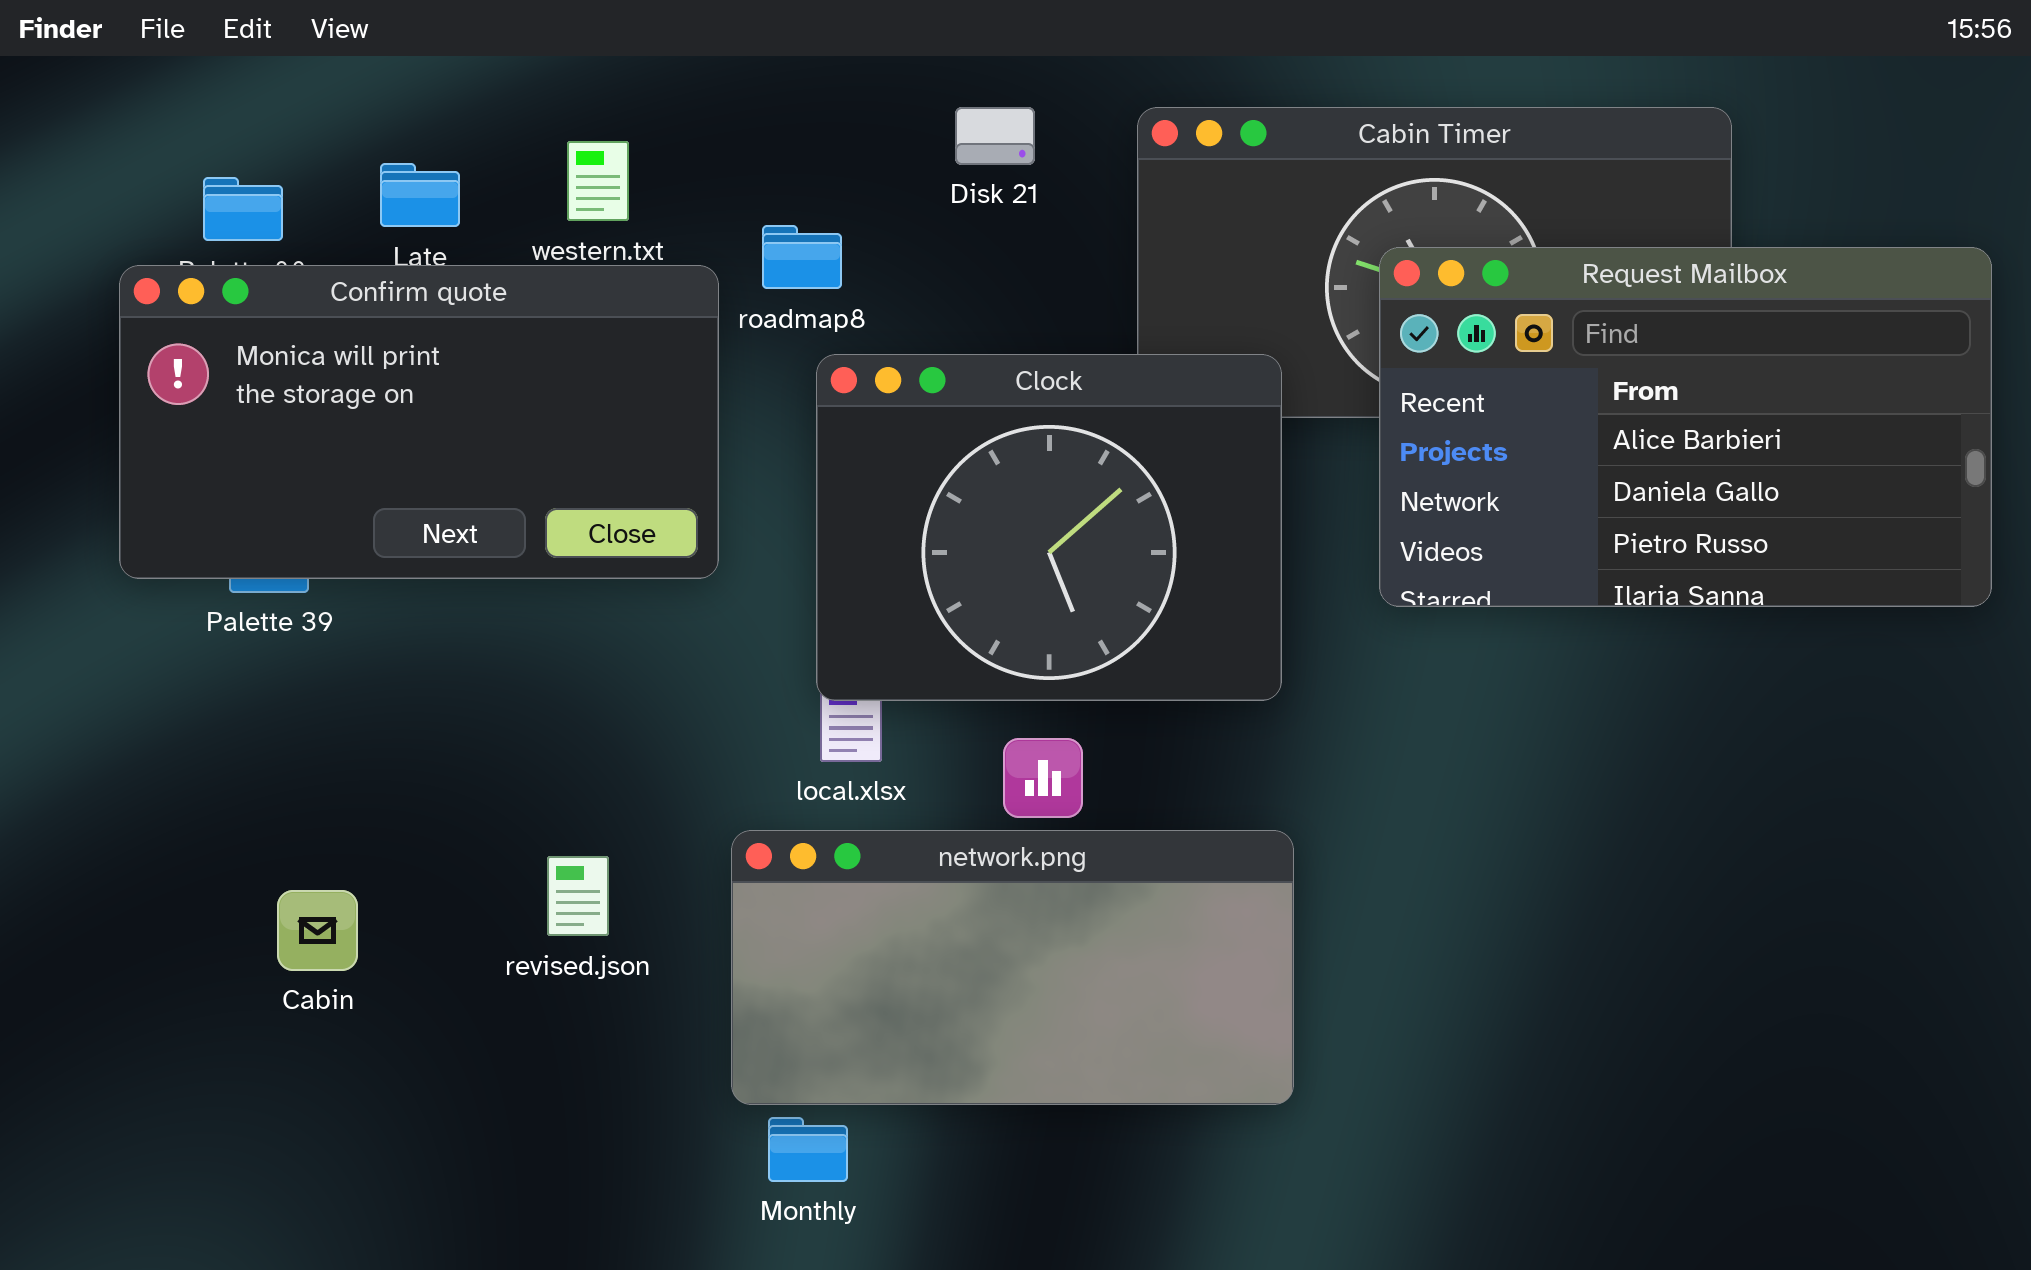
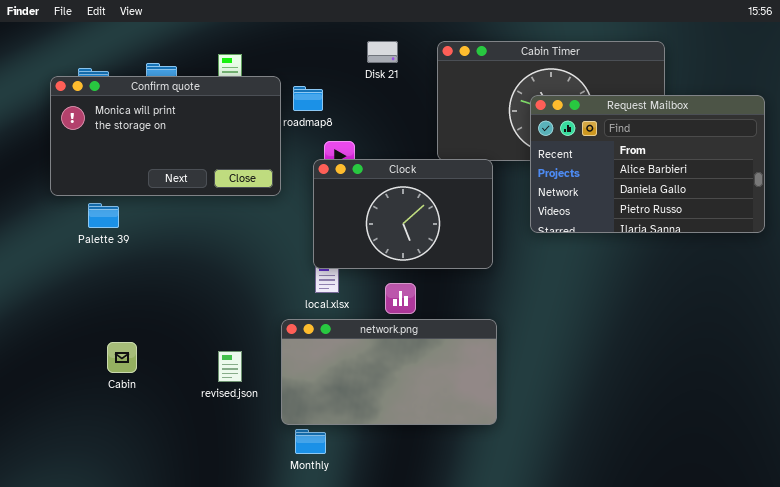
Confirm quote: [119,265,719,579] -> [50,76,281,196], moved
Clock: [816,354,1282,701] -> [313,159,493,269], resized
revised.json: [547,856,609,936] -> [218,351,242,382], moved

